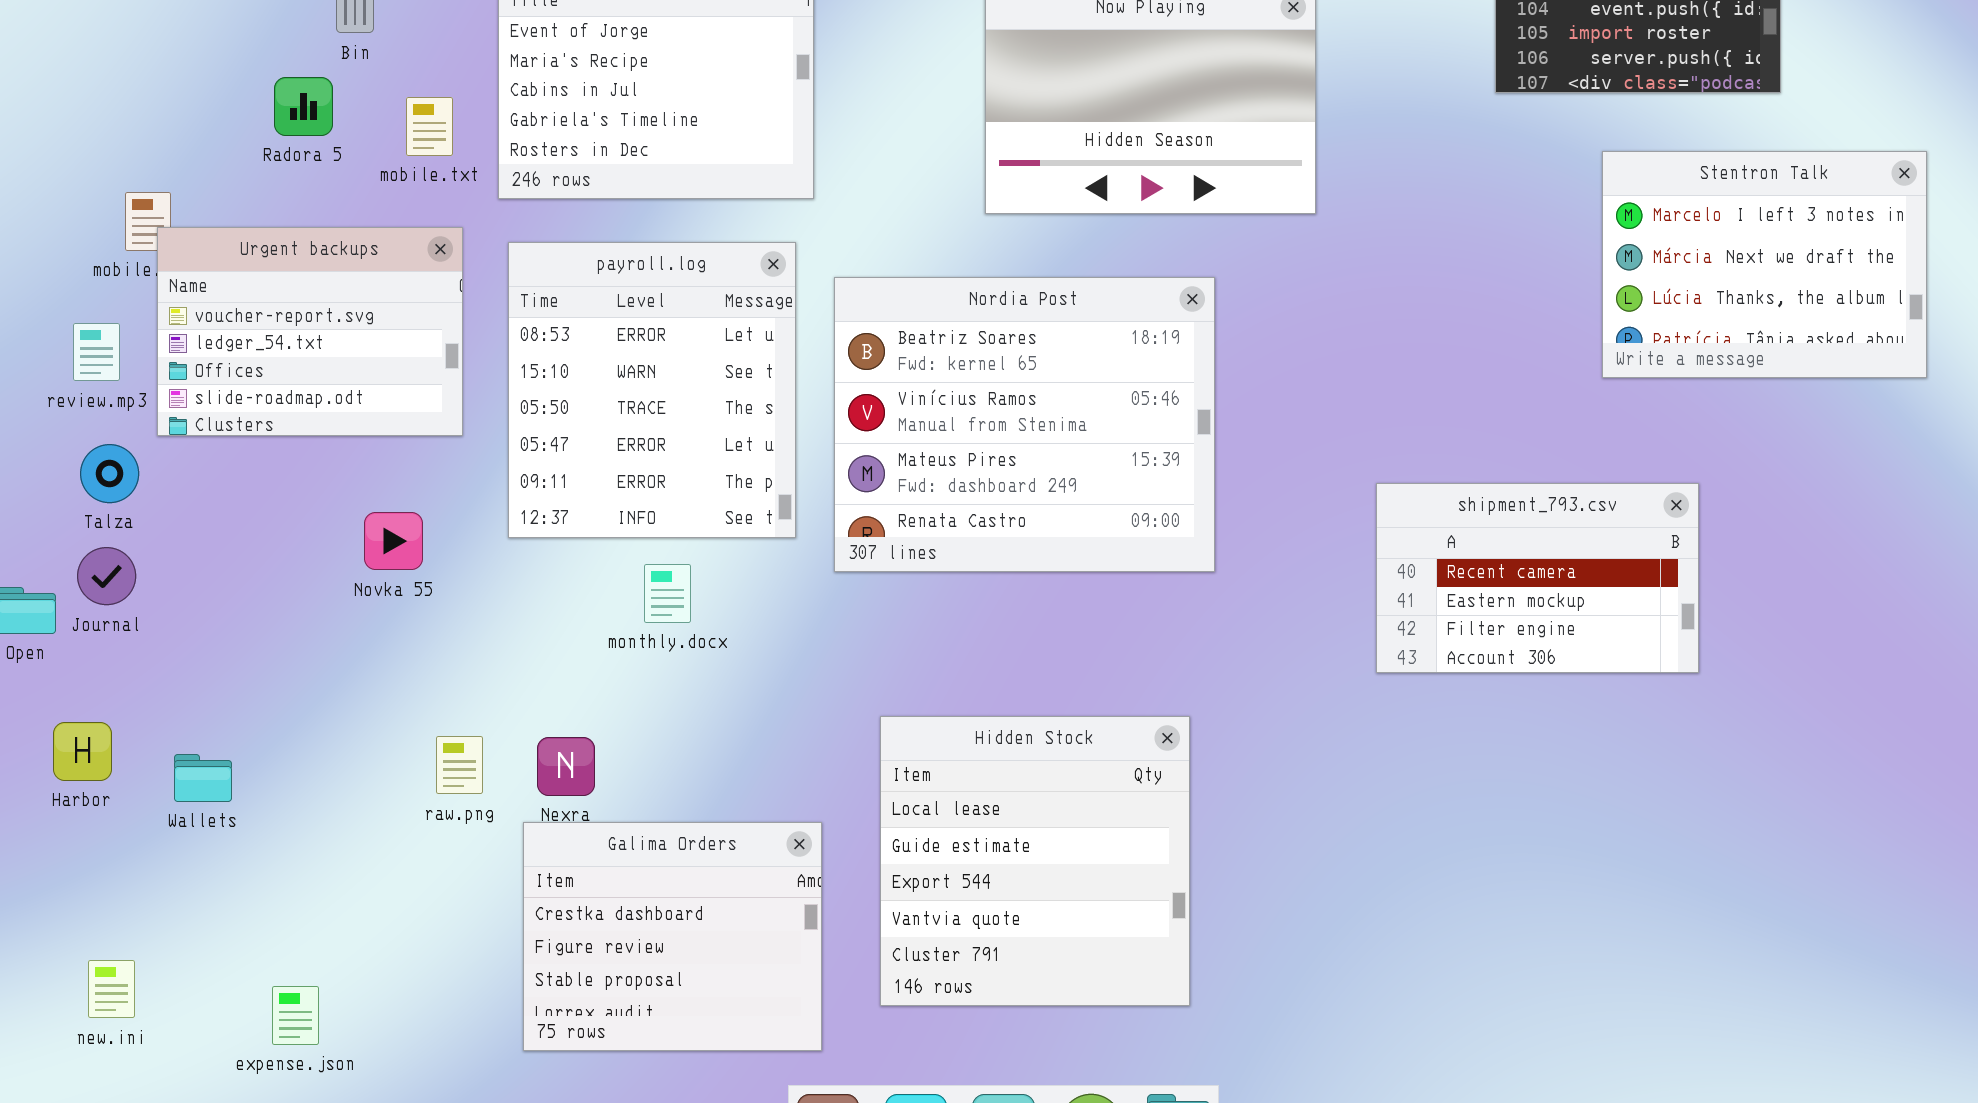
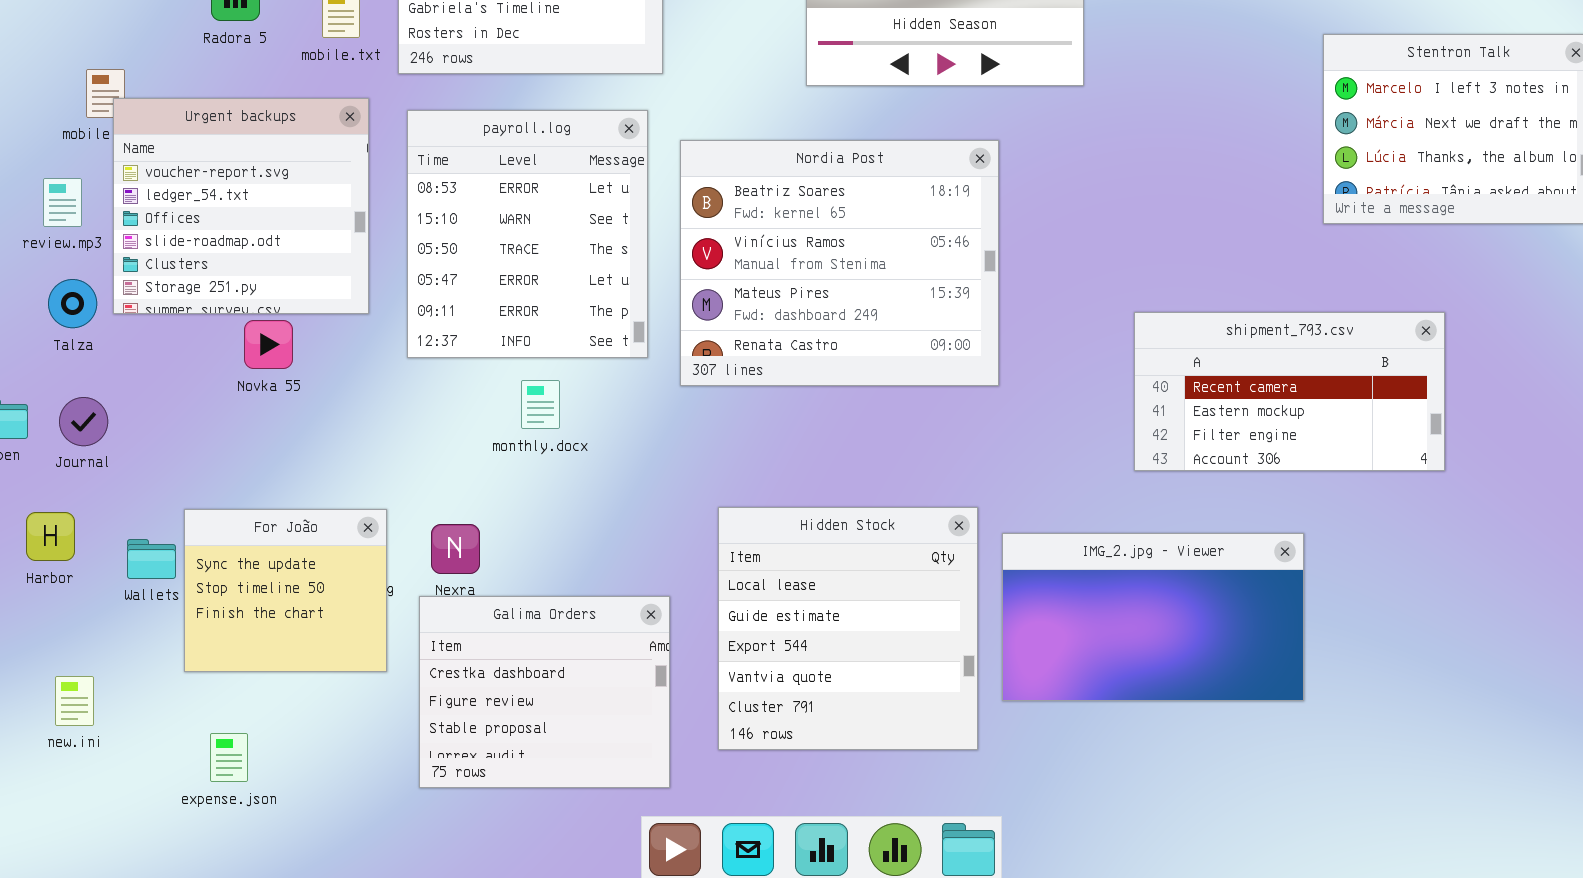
Urgent backups: [157,227,463,436] -> [113,98,369,314], resized
shipment_793.csv: [1376,483,1699,673] -> [1134,312,1445,471], resized
Novka 55: [364,512,423,570] -> [244,320,293,369], moved
Journal: [77,547,136,605] -> [59,397,108,446], moved
For João: none -> [184,509,387,672], opened
IMG_2.jpg - Viewer: none -> [1002,533,1304,701], opened
new.ini: [88,960,135,1018] -> [55,676,94,726], moved

